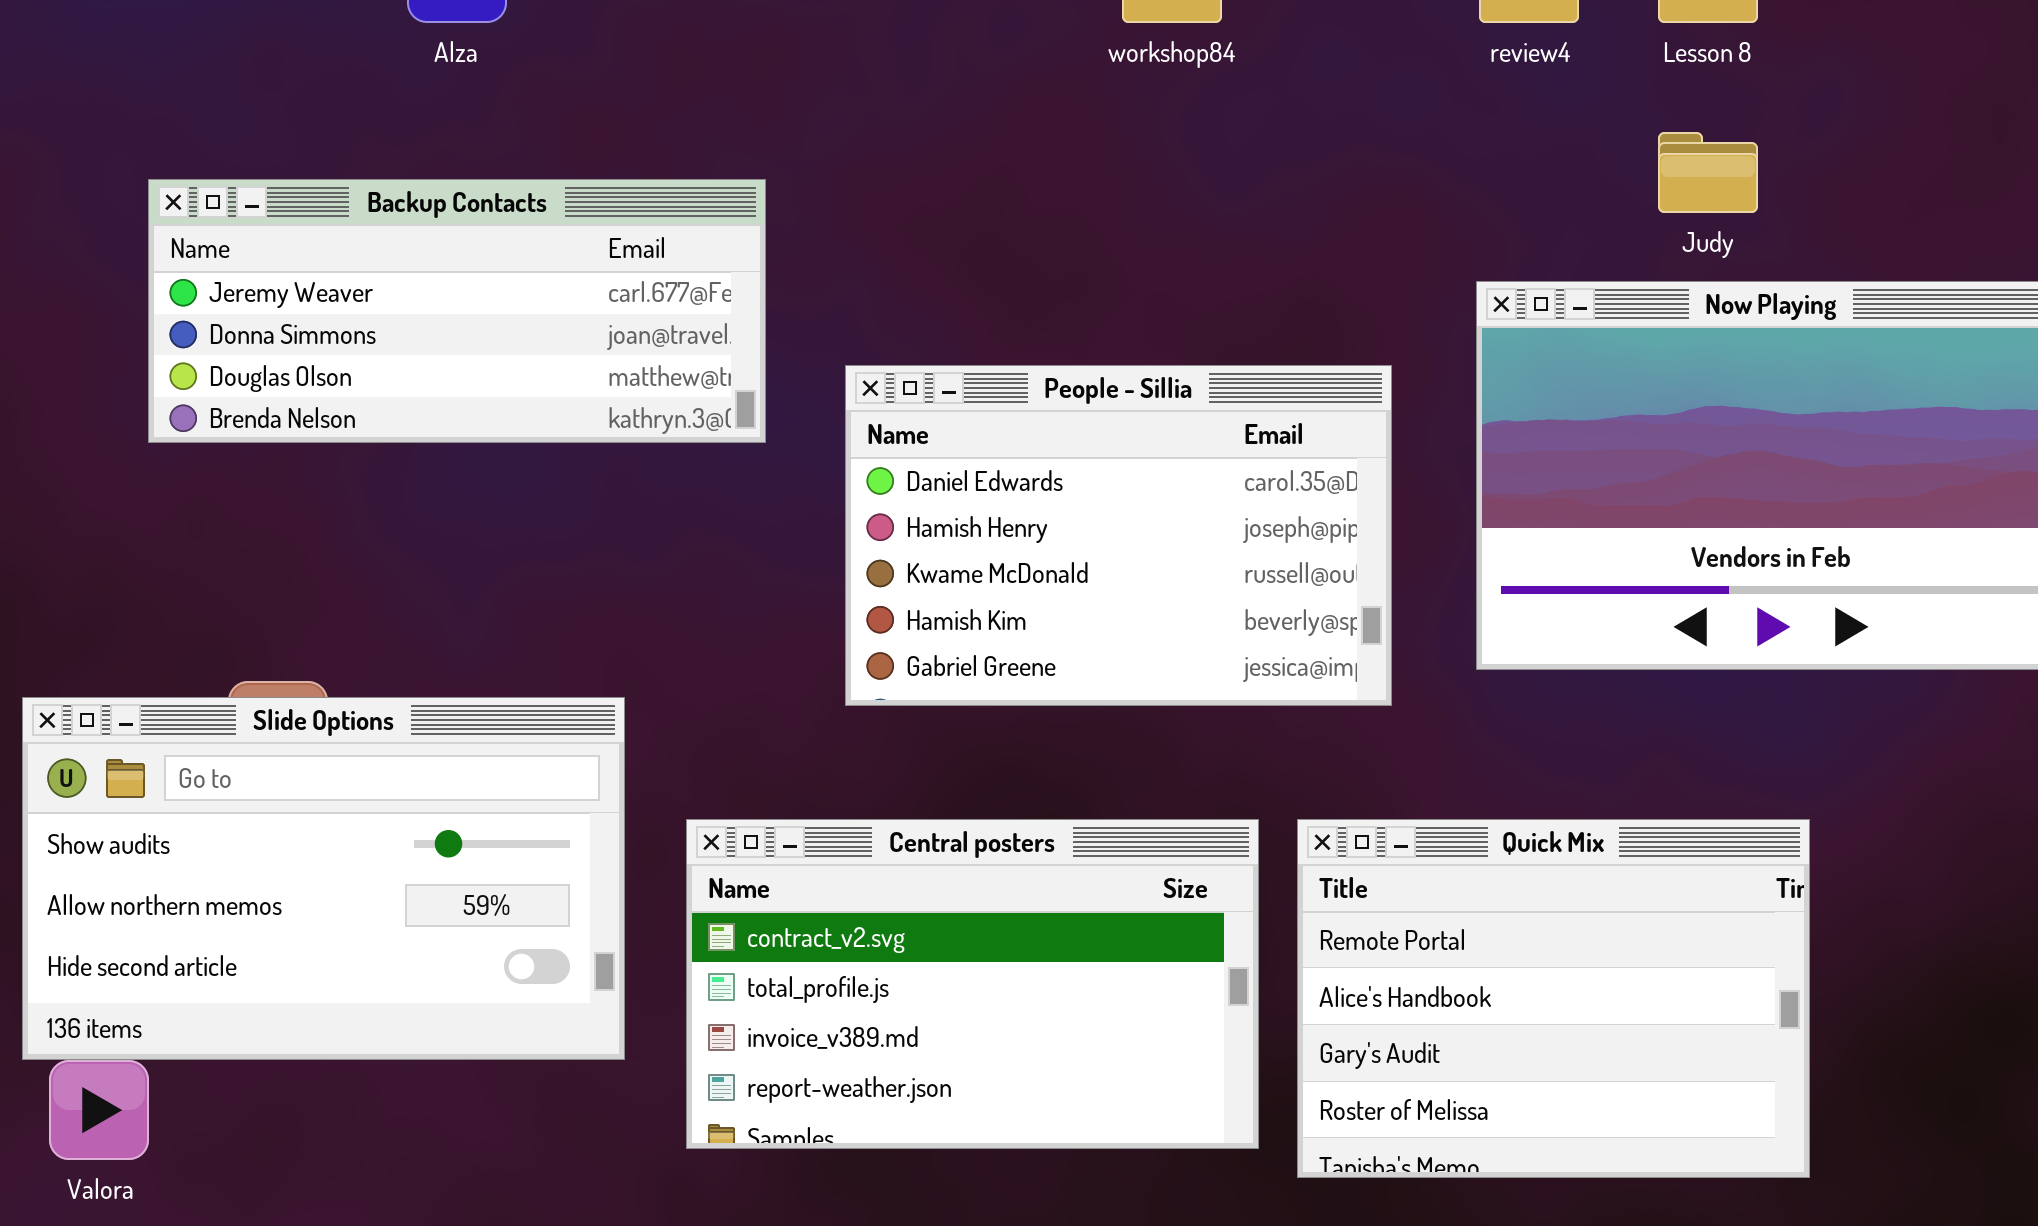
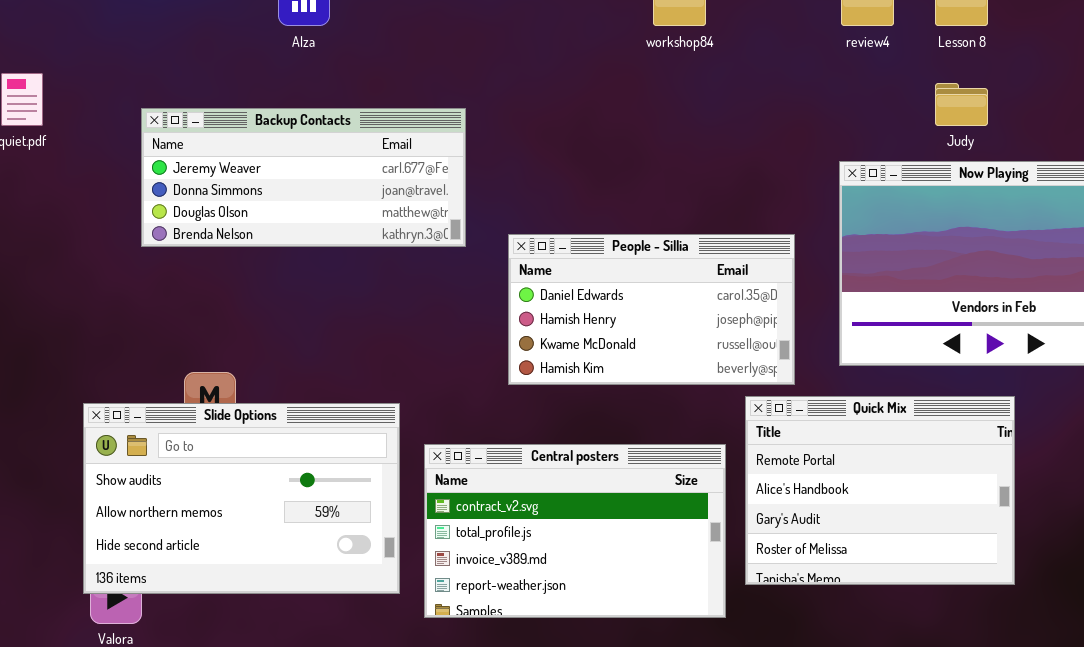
People - Sillia: [845,365,1392,706] -> [508,234,795,385], resized
Slide Options: [22,697,625,1060] -> [83,403,400,594], moved
Quick Mix: [1297,819,1810,1178] -> [745,396,1015,585], moved

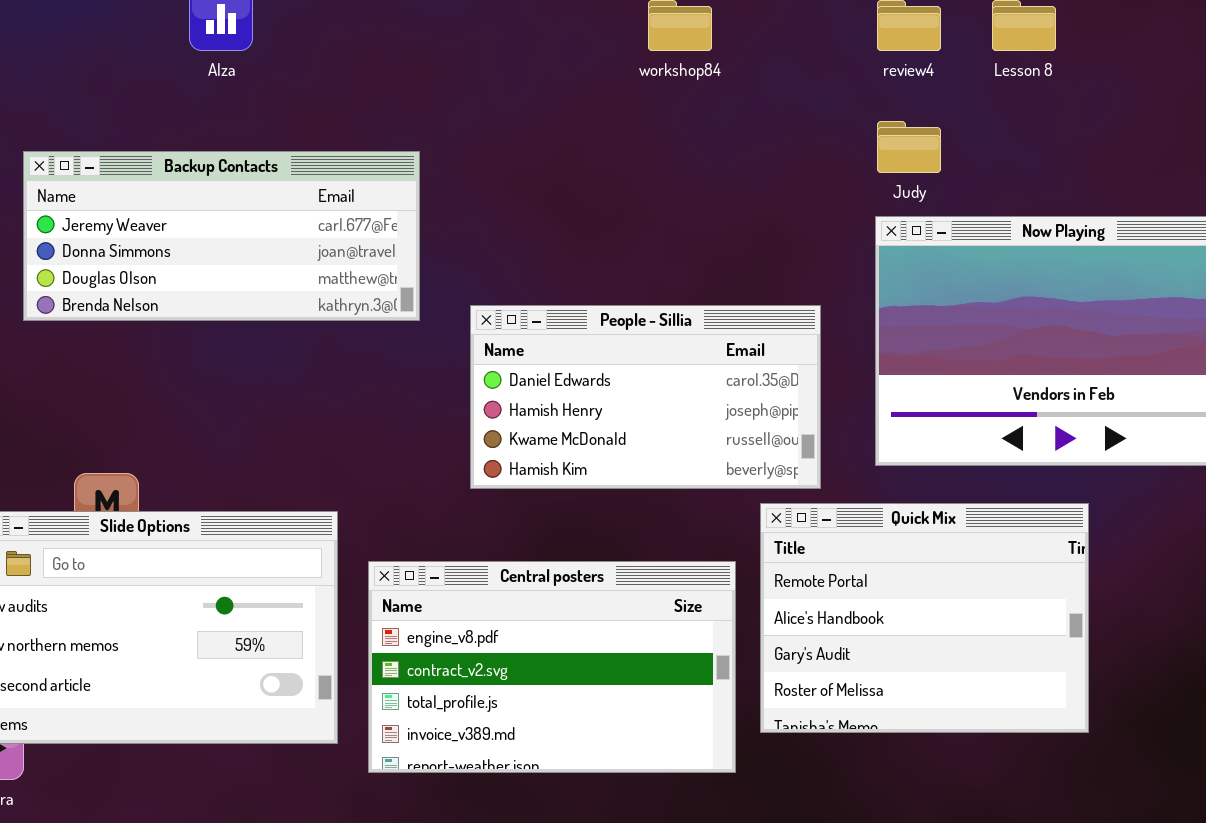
Judy: [935,83,988,126] -> [877,121,941,173], moved
Central posters: [424,444,726,618] -> [368,561,736,773], scrolled up 1 row

